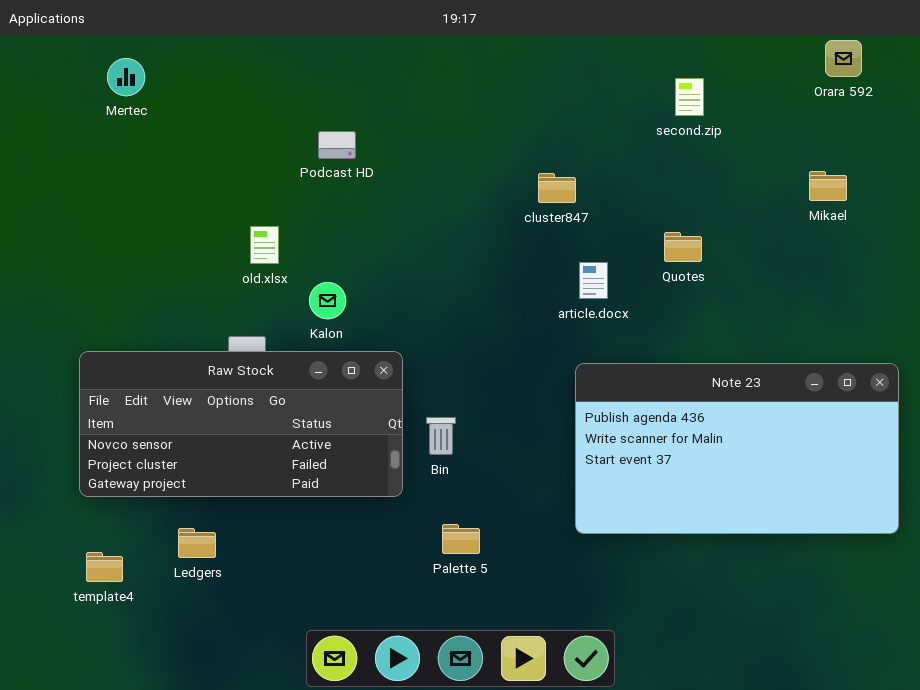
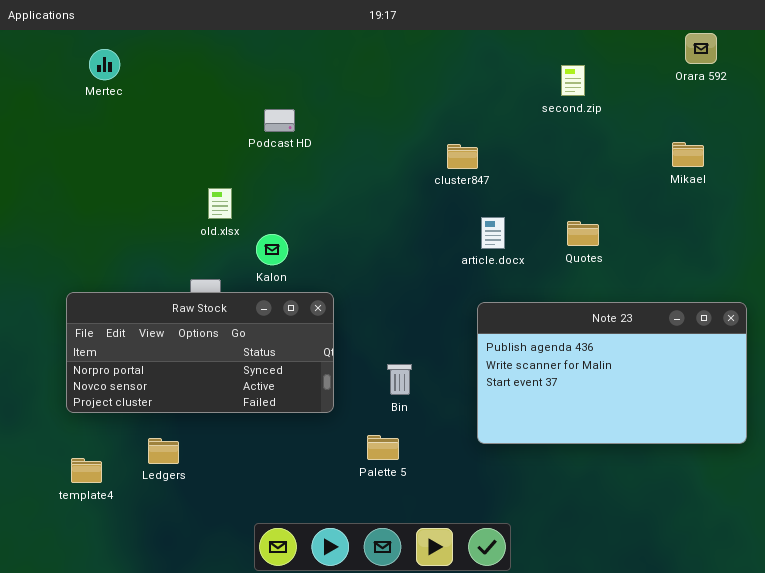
Quotes: [664,232,702,262] -> [567,221,599,246], moved
Raw Stock: [79,351,403,497] -> [66,292,334,413], scrolled up 1 row
Bin: [426,417,456,455] -> [387,364,412,395], moved

